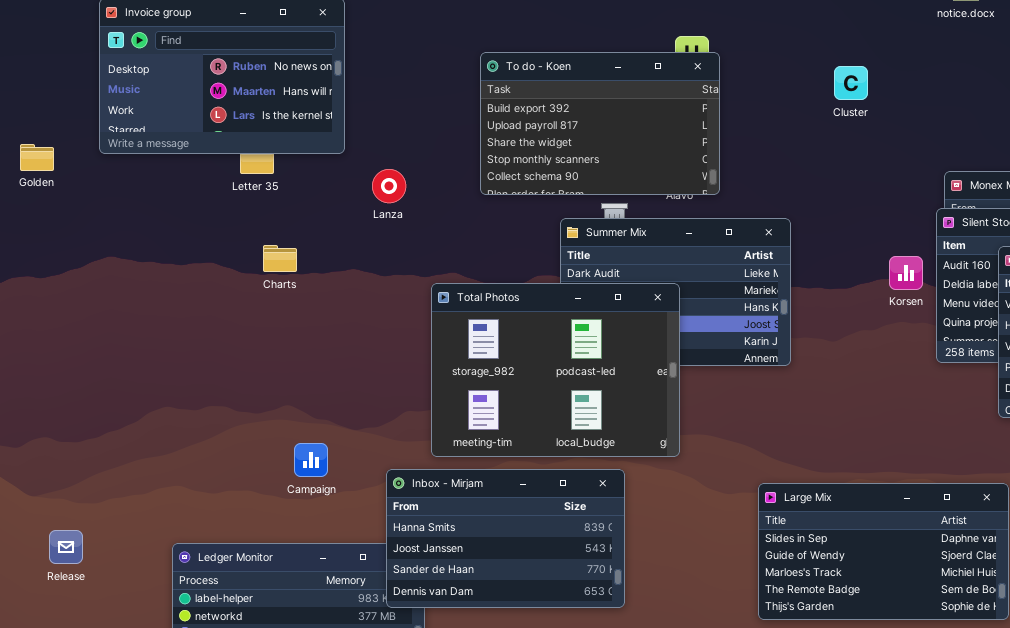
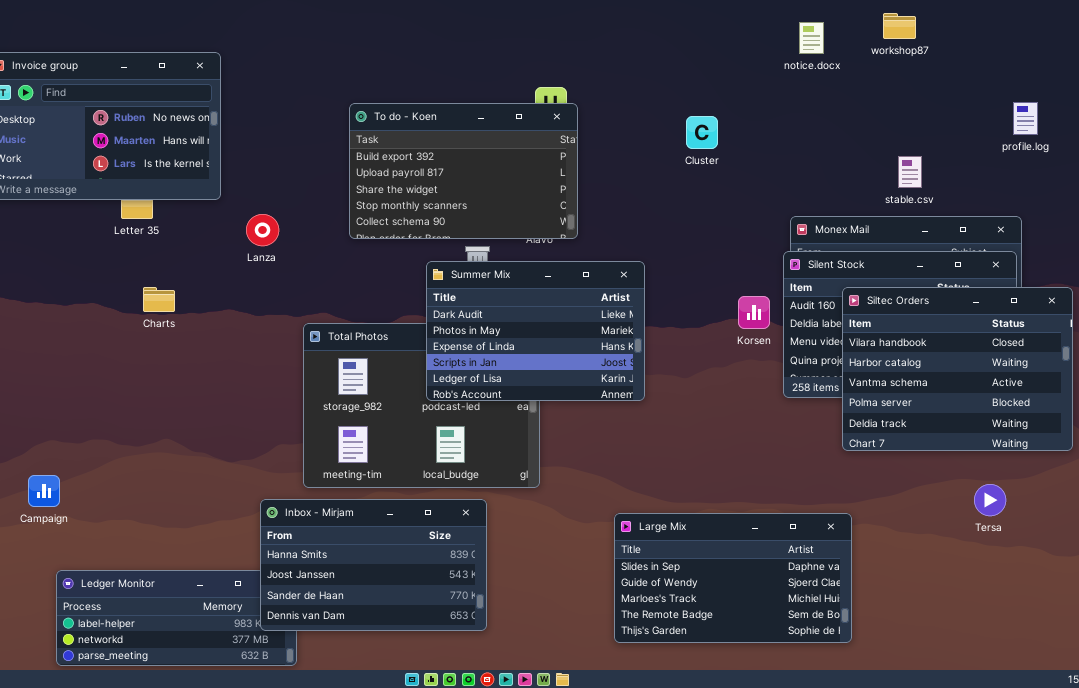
Summer Mix: [560,218,791,366] -> [426,261,645,401], raised
Campaign: [294,443,328,477] -> [28,475,60,507], moved

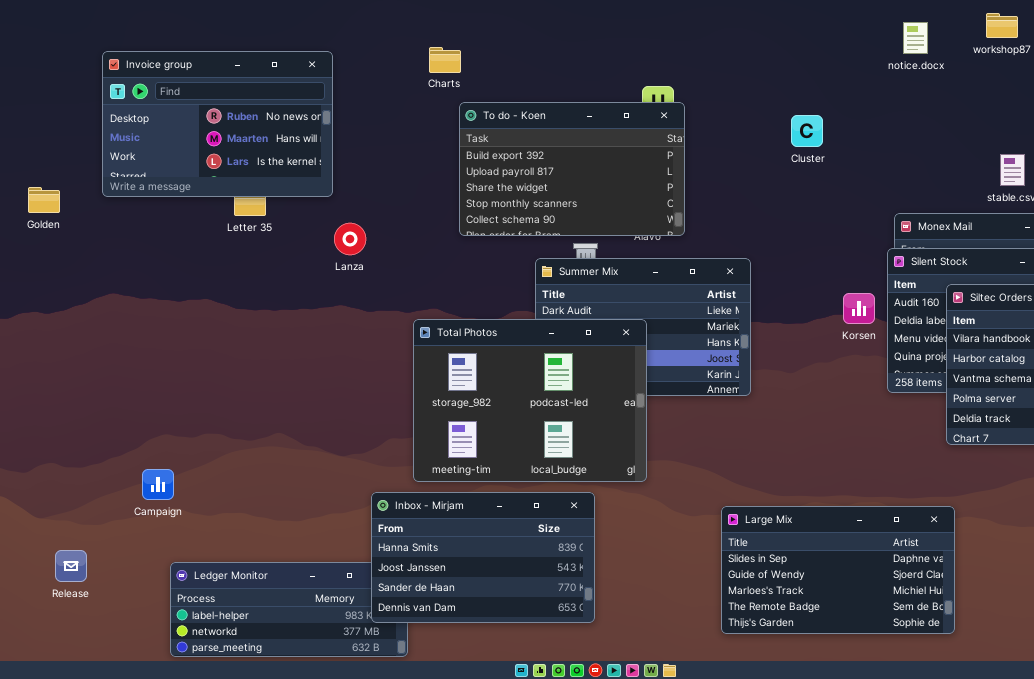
Lanza: [246,214,279,246] -> [334,223,366,255], moved
Charts: [143,287,175,312] -> [429,47,461,73], moved
Total Photos: [303,323,540,488] -> [413,319,647,482], raised

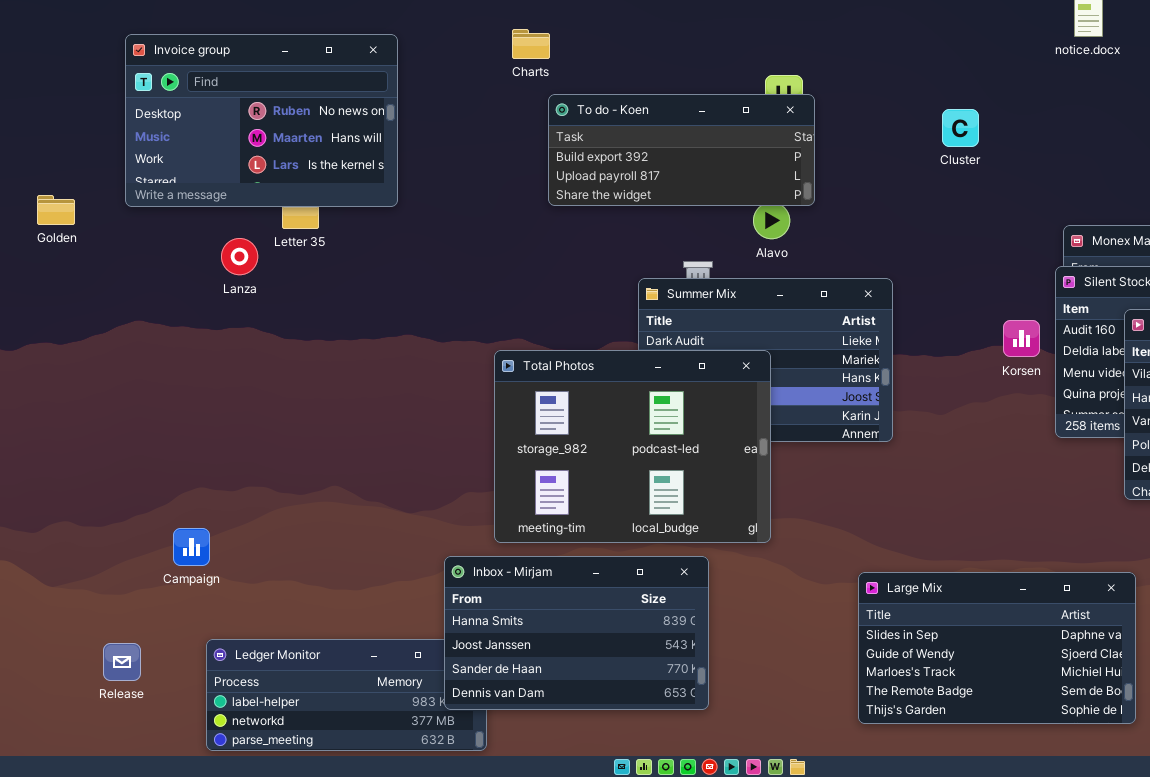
To do - Koen: [459,102,685,236] -> [548,94,815,206], resized
Lanza: [334,223,366,255] -> [221,238,258,275], moved
Release: [55,550,87,582] -> [103,643,141,681], moved

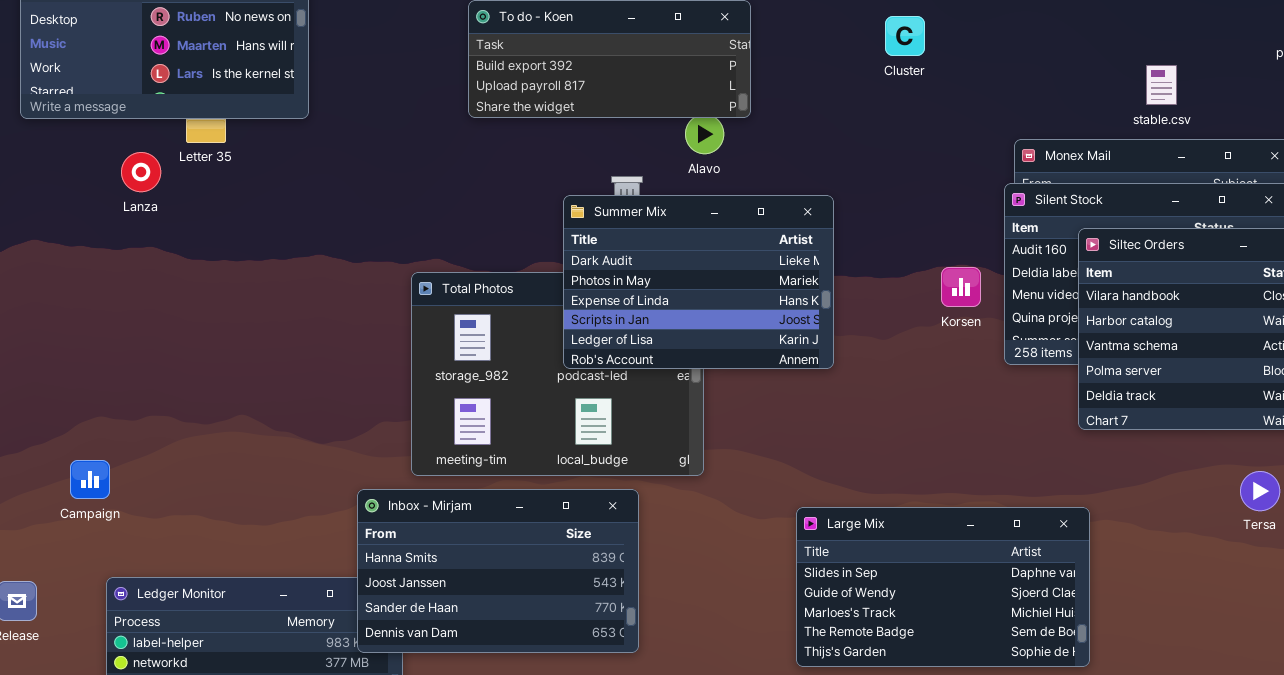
Summer Mix: [638,278,893,442] -> [563,195,834,369], raised
Korsen: [1003,320,1040,357] -> [941,267,981,307], moved

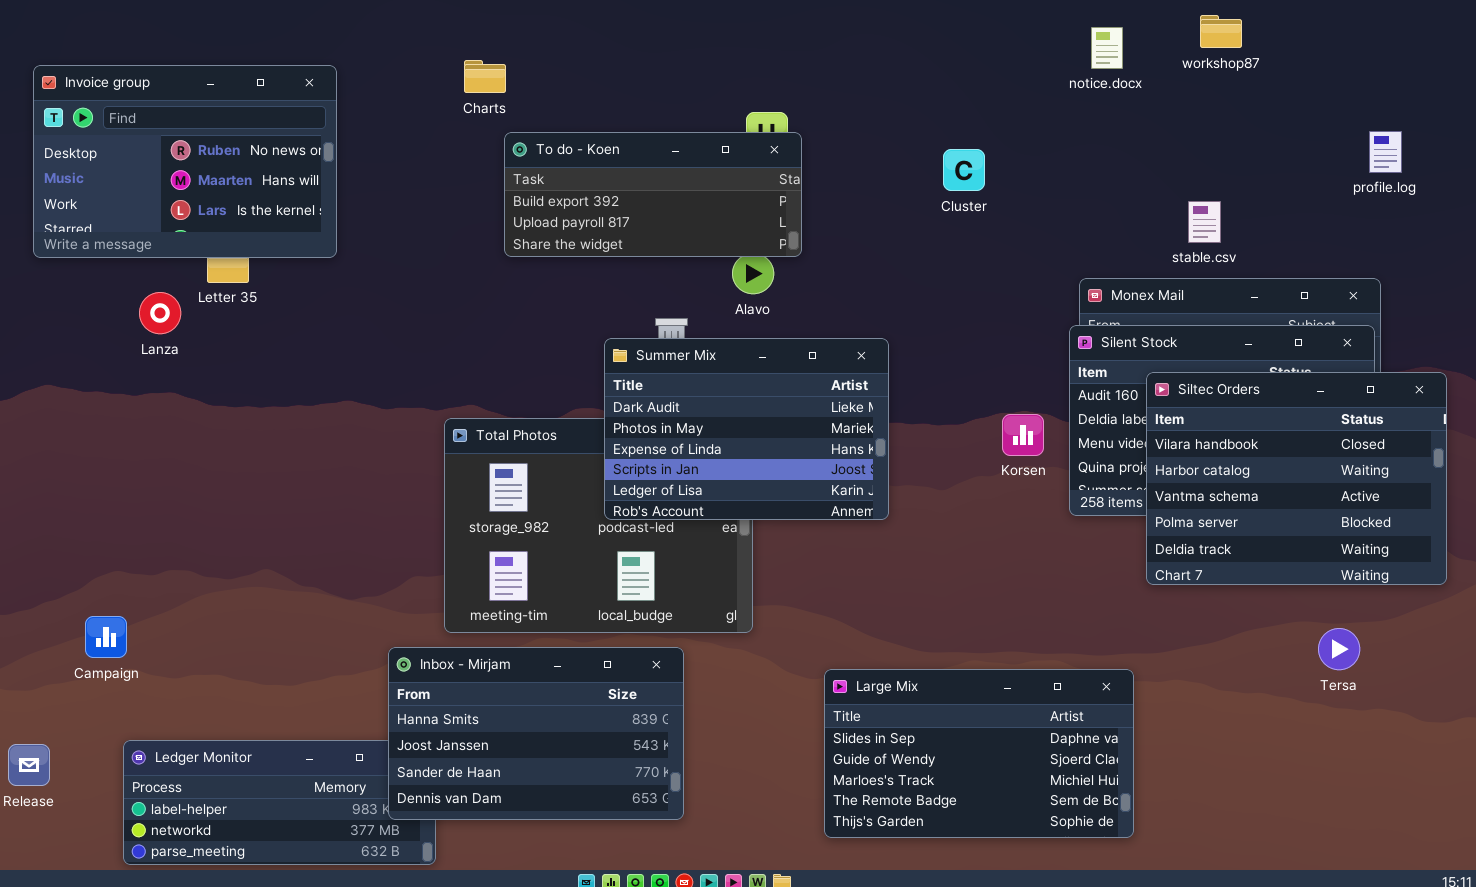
stable.csv: [1146,65,1177,105] -> [1188,201,1221,243], moved
Large Mix: [796,507,1090,667] -> [824,669,1134,838], moved

